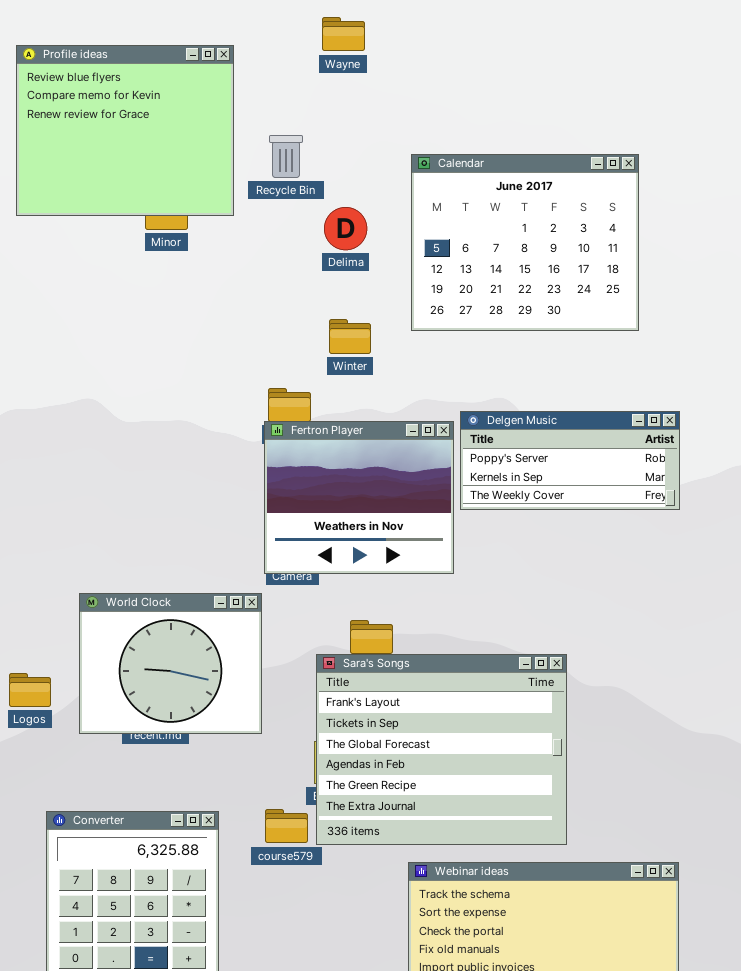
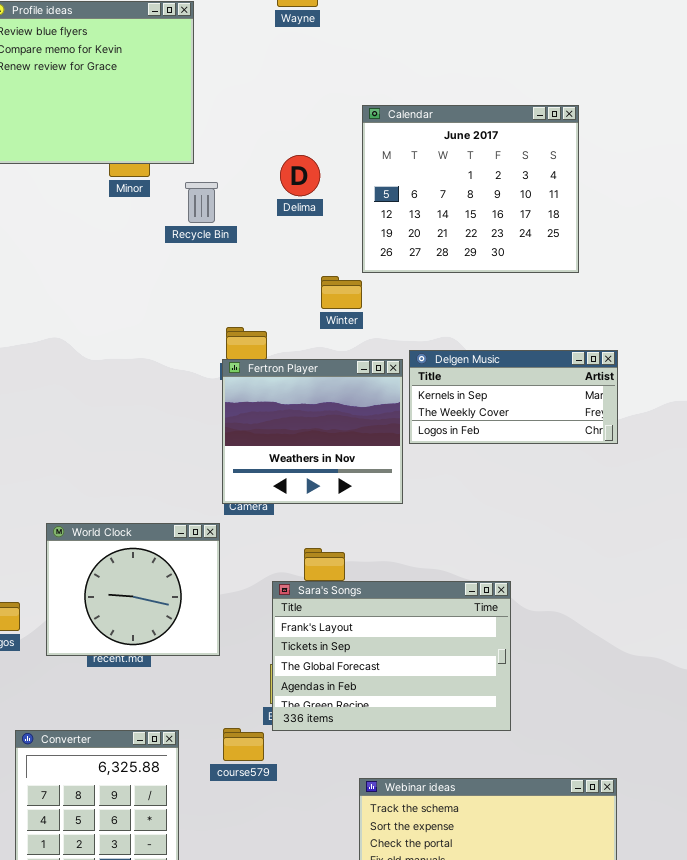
Recycle Bin: [269,135,303,178] -> [185,182,218,223], moved
Winter: [329,319,371,354] -> [321,276,362,309], moved
Delgen Music: [460,411,680,510] -> [409,350,618,444], scrolled down 1 row
Sara's Songs: [316,654,567,845] -> [272,581,511,731], resized

